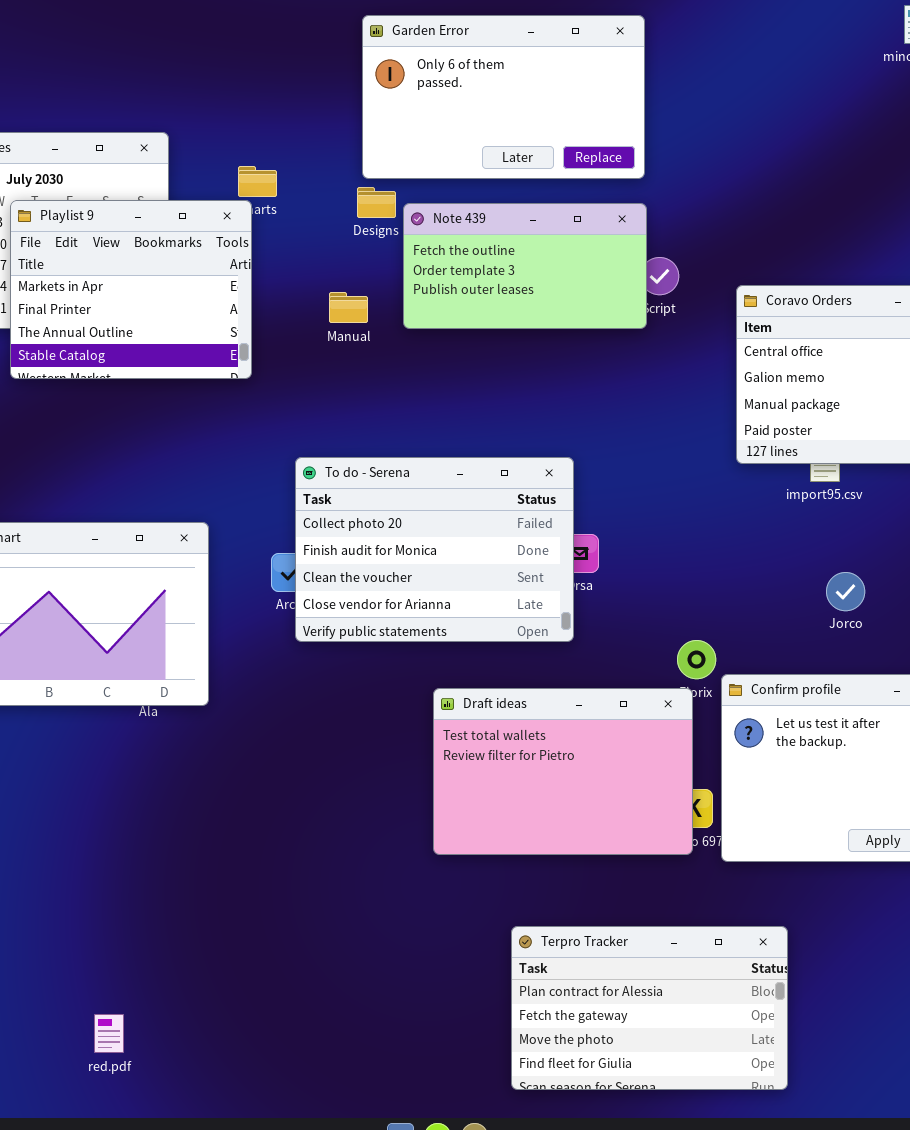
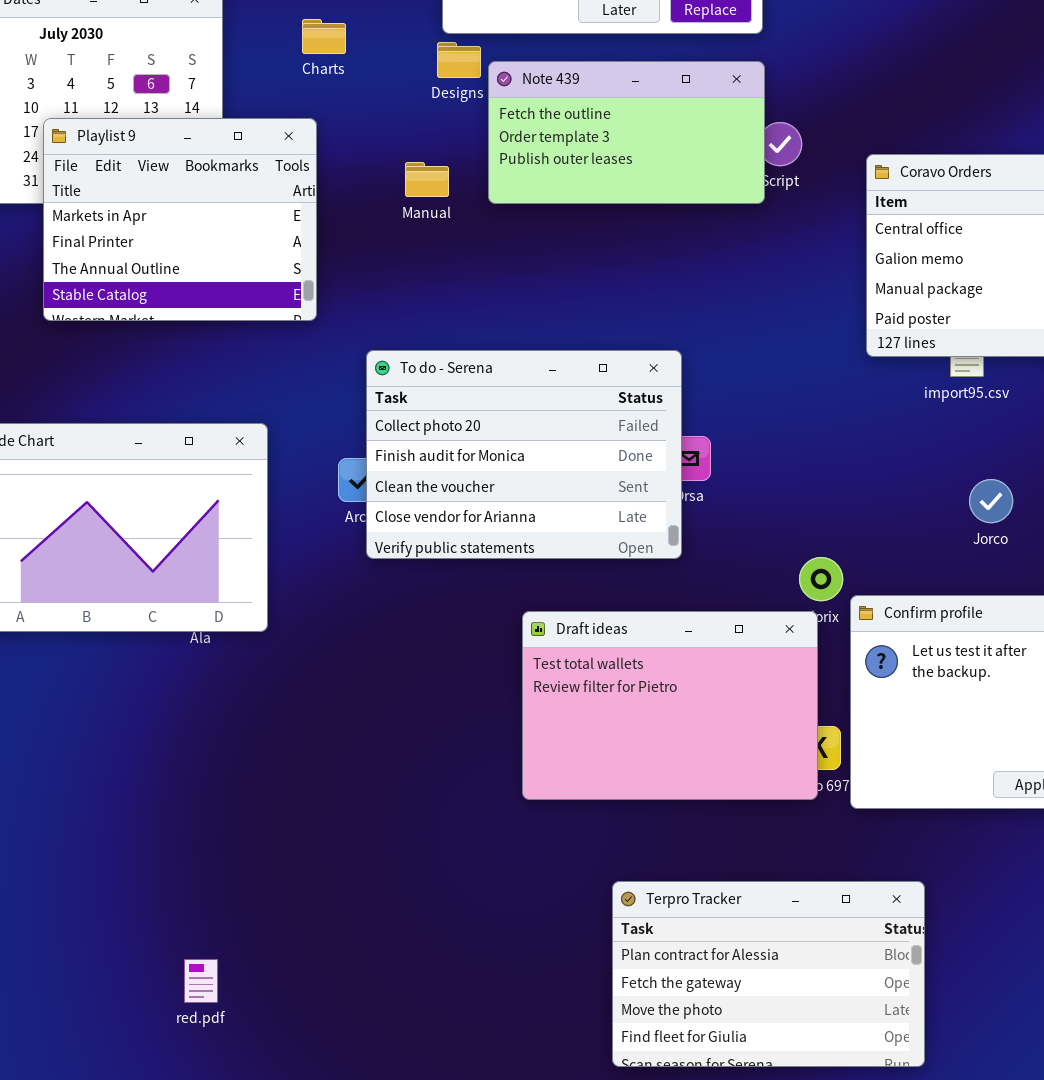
Playlist 9: [10,200,252,379] -> [43,118,317,321], moved
red.pdf: [94,1014,124,1053] -> [184,959,218,1003], moved

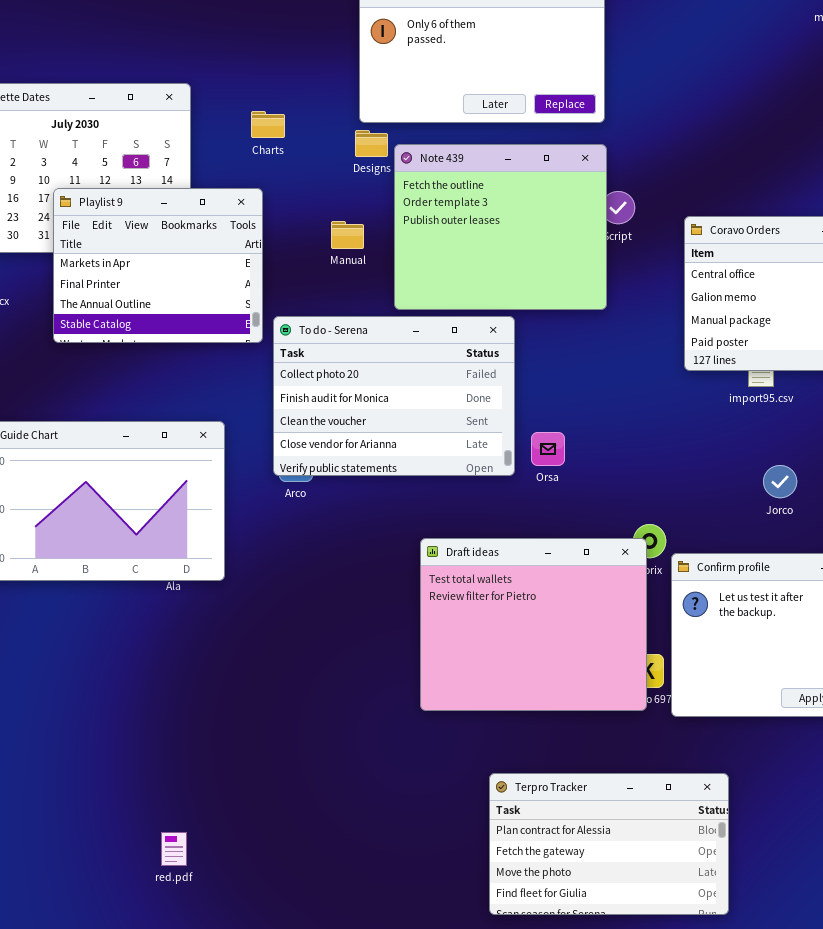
Note 439: [488,61,765,204] -> [394,144,607,310], resized
To do - Serena: [366,350,682,559] -> [273,316,515,476], moved
Draft ideas: [522,611,818,800] -> [420,538,647,711], resized

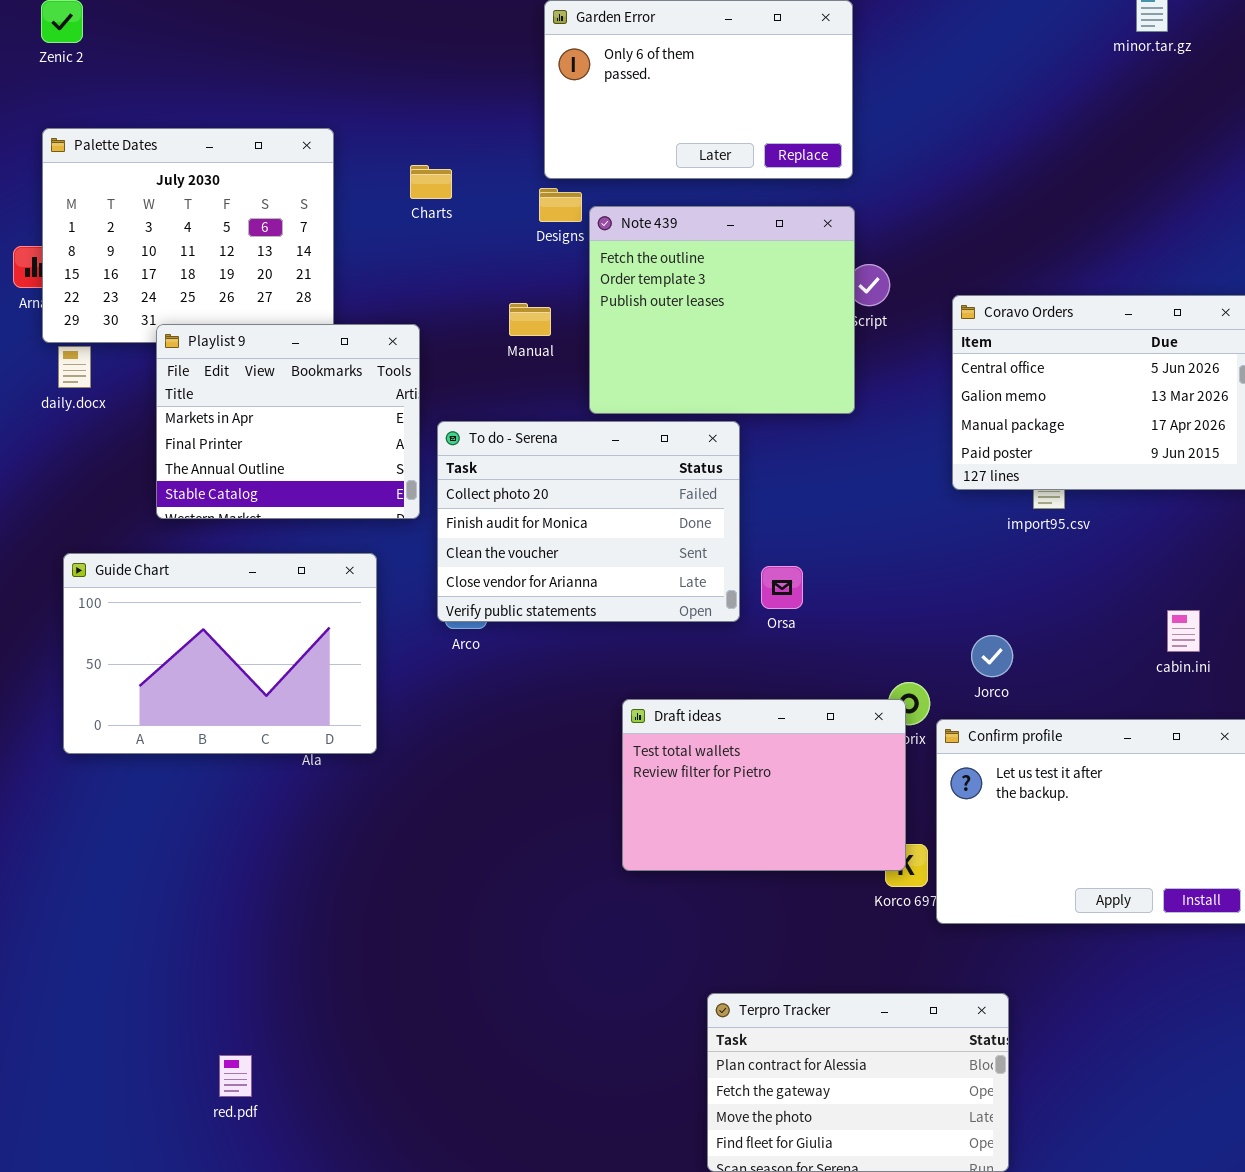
Playlist 9: [53,188,263,343] -> [156,324,420,519], moved
Jorco: [763,465,797,498] -> [971,635,1013,677], moved
Draft ideas: [420,538,647,711] -> [622,699,906,871], resized
red.pdf: [161,832,187,866] -> [219,1055,252,1097], moved

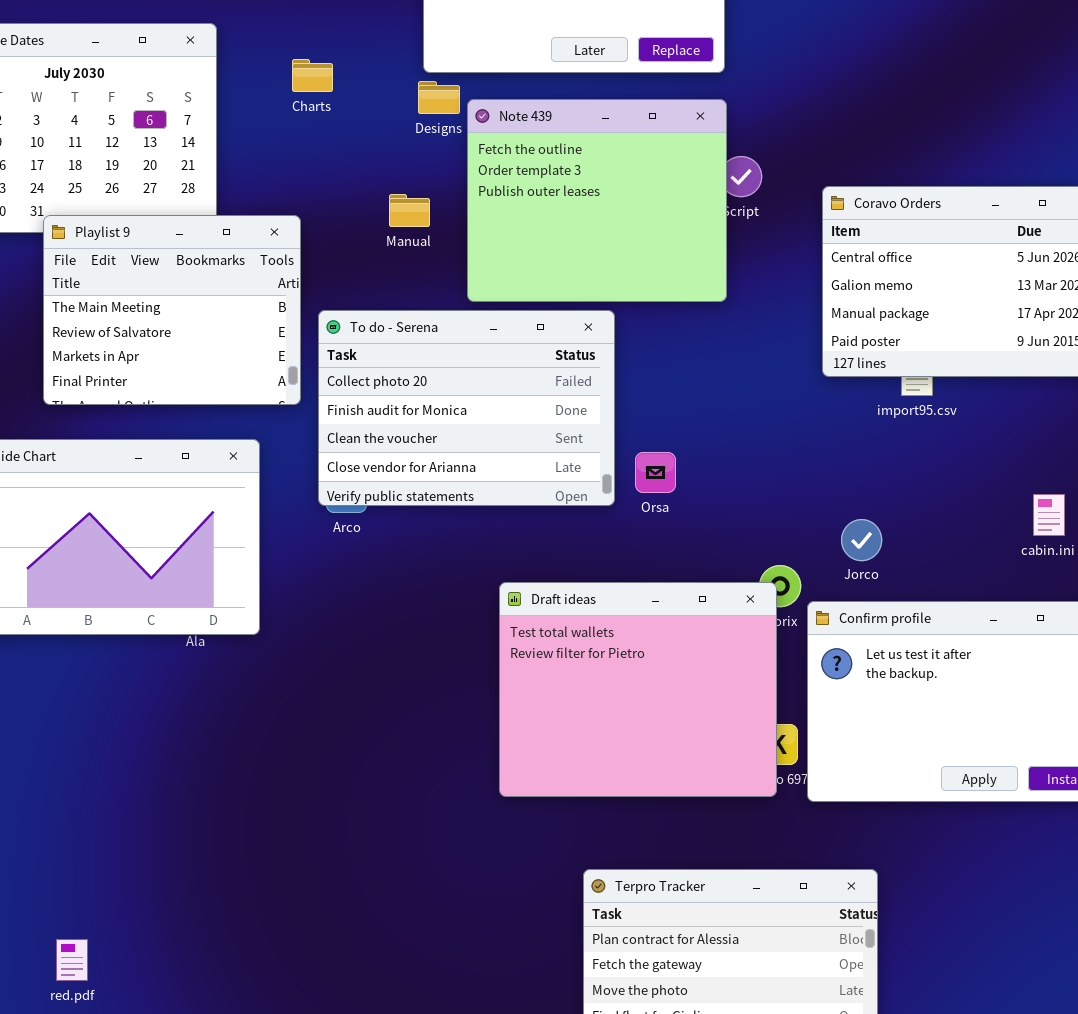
Playlist 9: [156,324,420,519] -> [43,215,301,405], scrolled up 2 rows
Draft ideas: [622,699,906,871] -> [499,582,777,797], resized
red.pdf: [219,1055,252,1097] -> [56,939,88,981], moved

